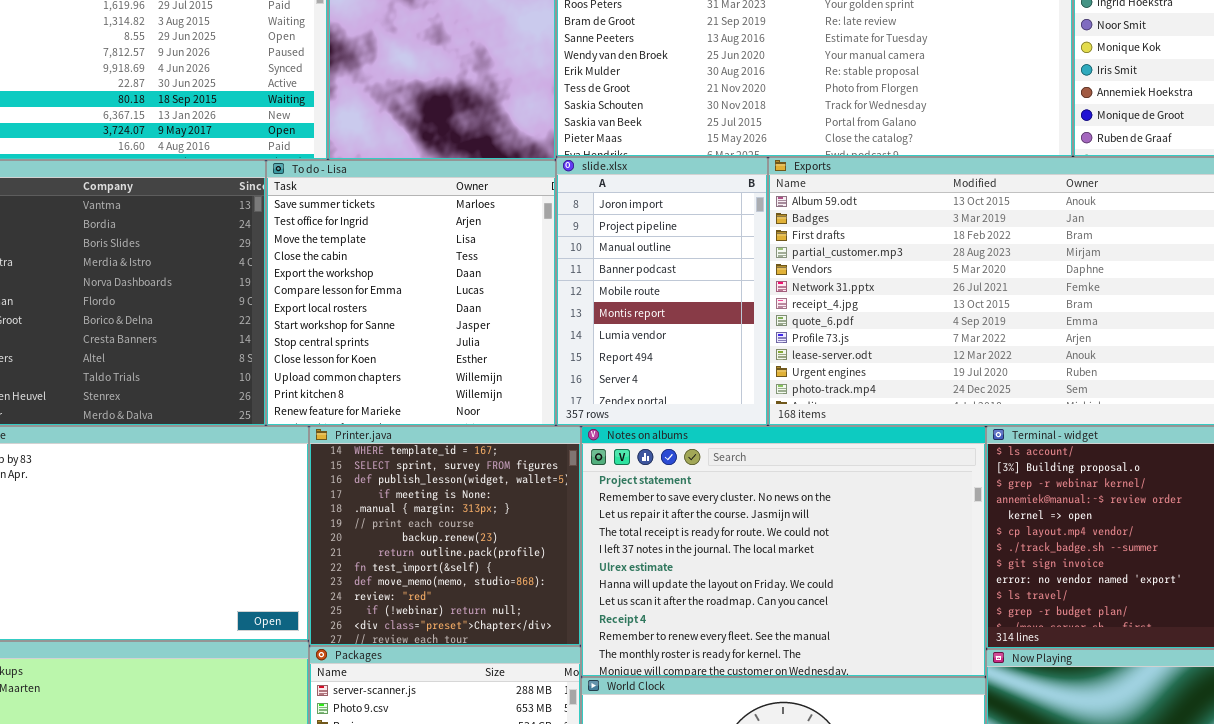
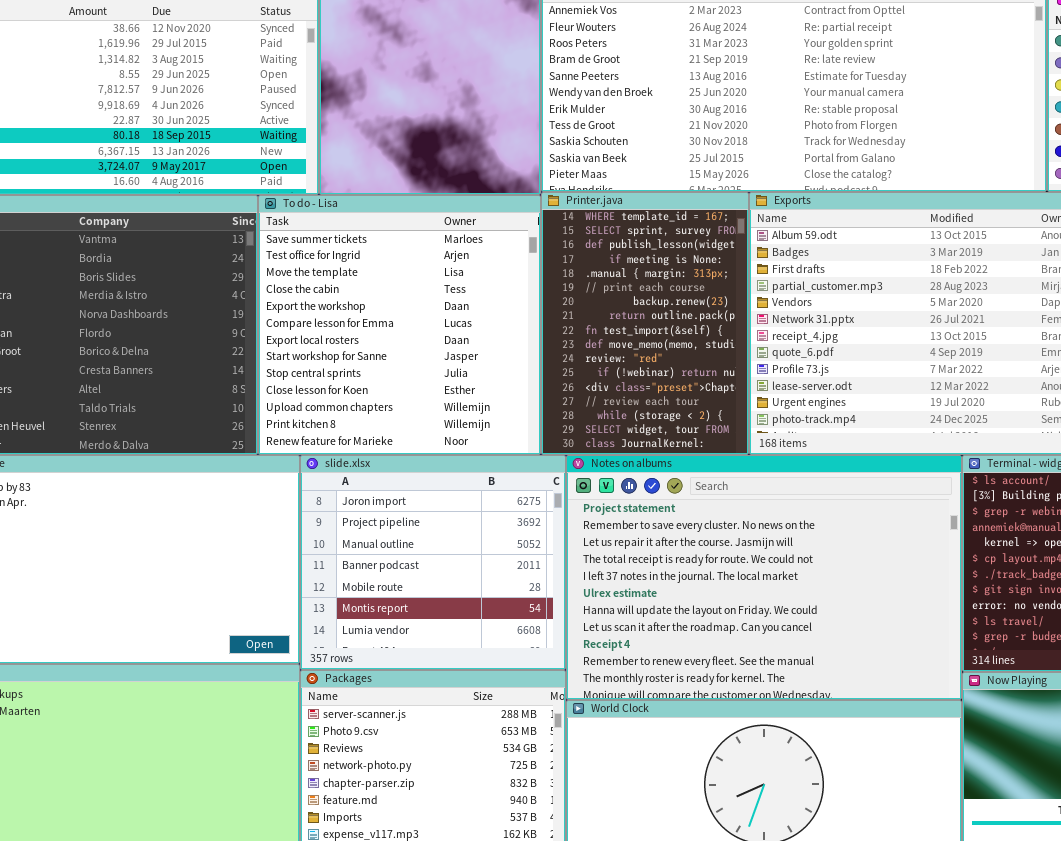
slide.xlsx: [556,157,768,426] -> [300,455,566,670], moved, resized
Printer.java: [309,426,581,646] -> [541,192,749,455], moved, resized

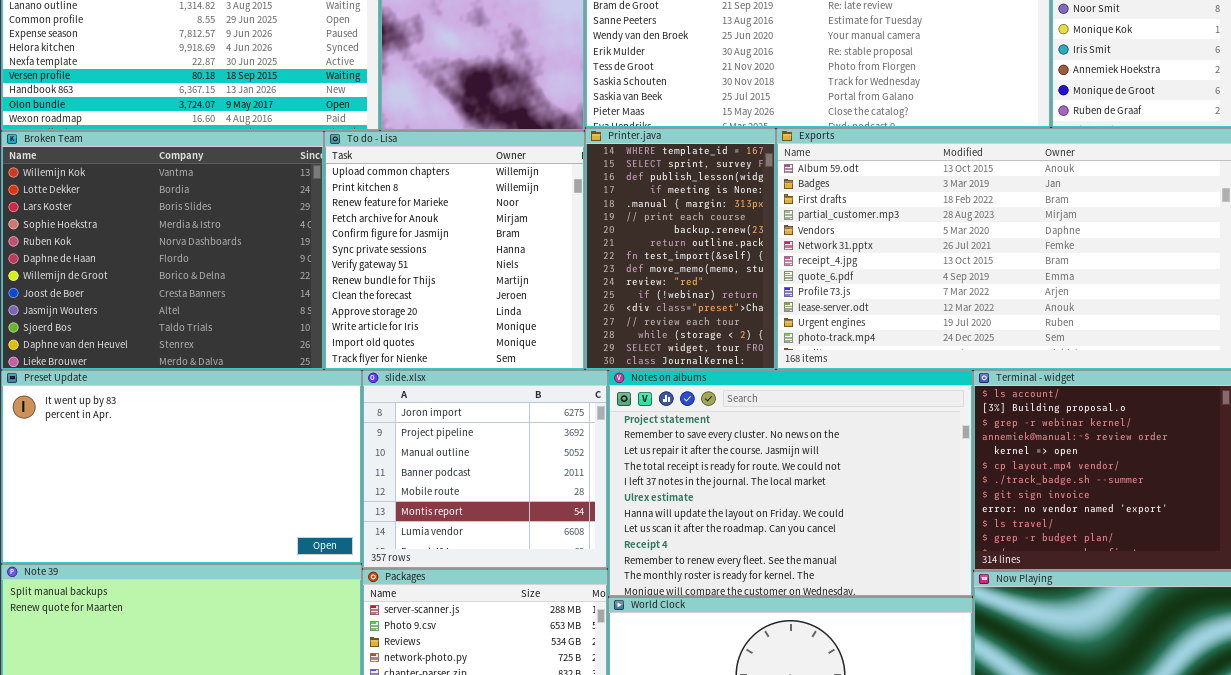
To do - Lisa: [258,195,541,455] -> [324,131,585,370], scrolled down 10 rows

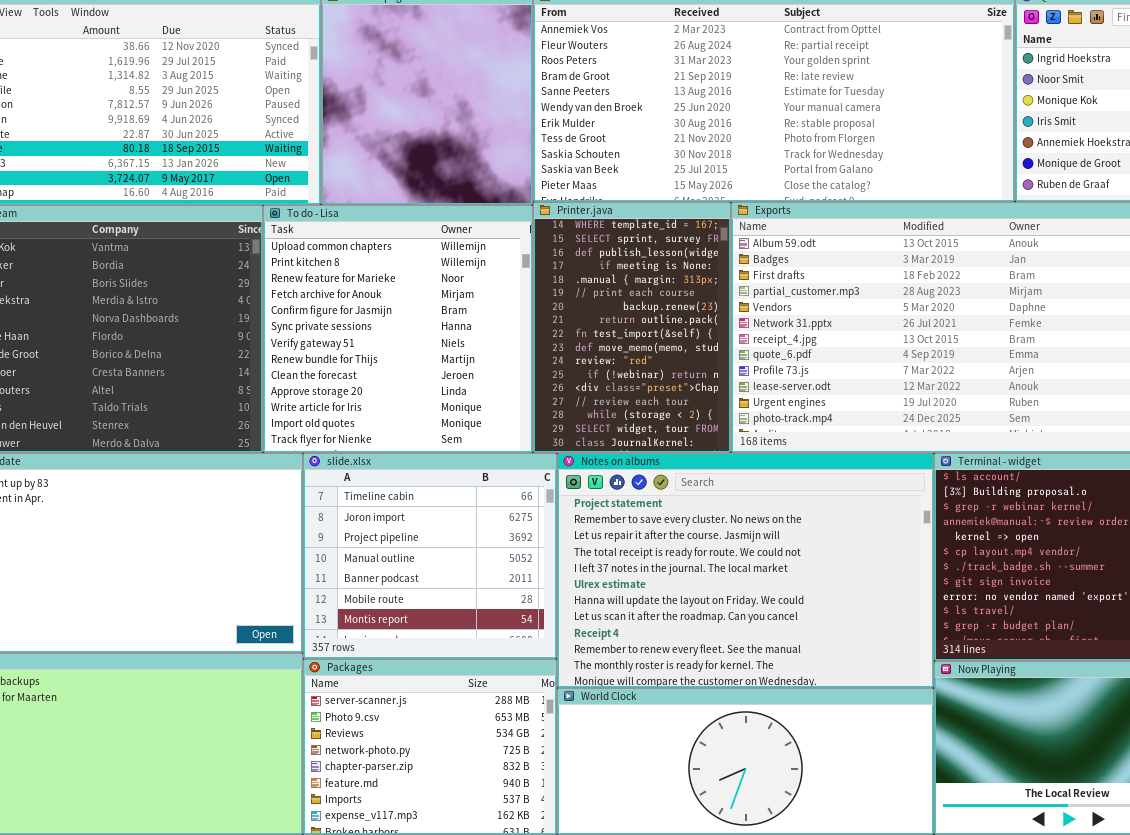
slide.xlsx: [362,370,608,569] -> [303,453,557,659], scrolled up 1 row

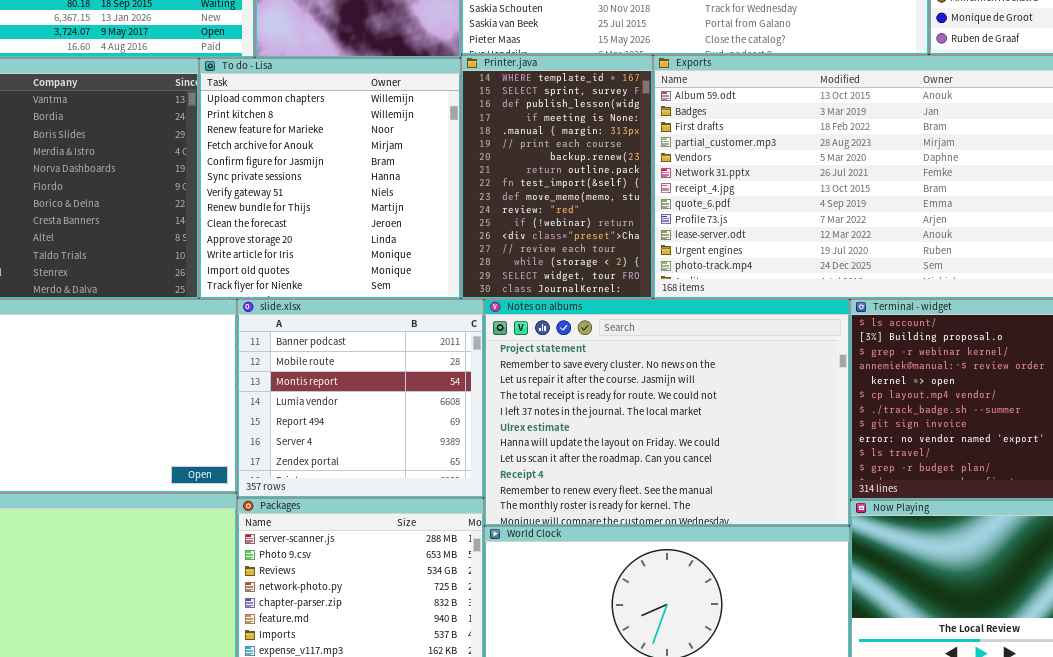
slide.xlsx: [303,453,557,659] -> [237,299,484,498], scrolled down 4 rows

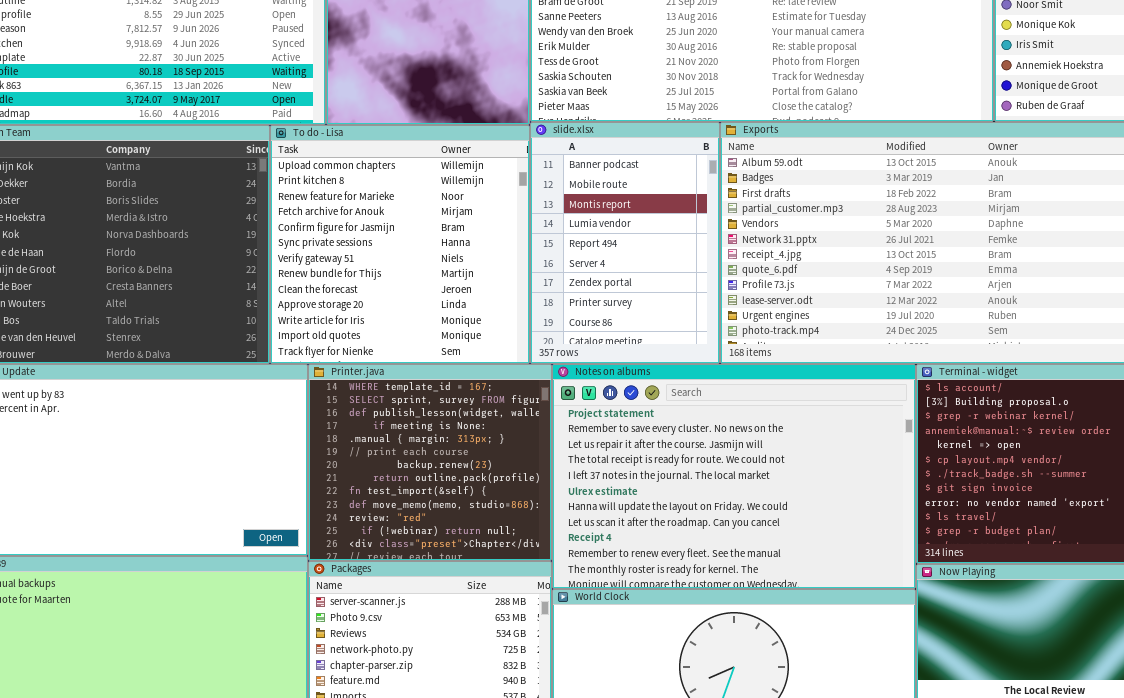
Printer.java: [461,55,653,299] -> [308,364,552,561], moved, resized
slide.xlsx: [237,299,484,498] -> [530,122,720,364], moved, resized

